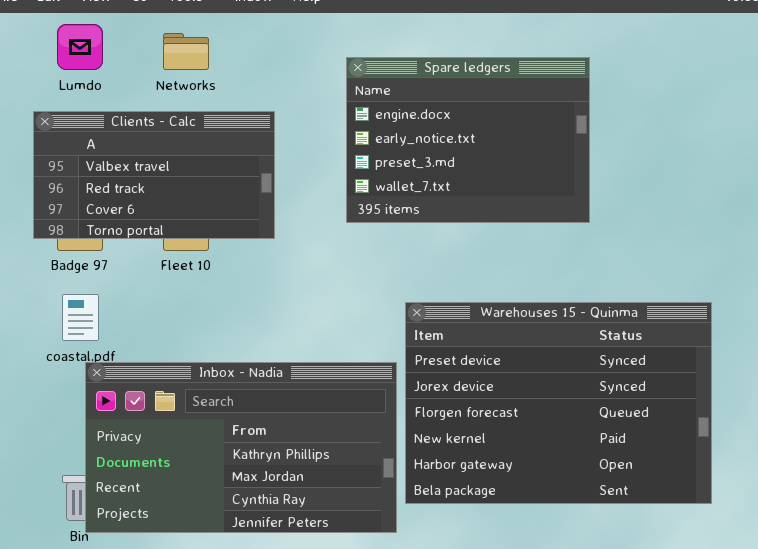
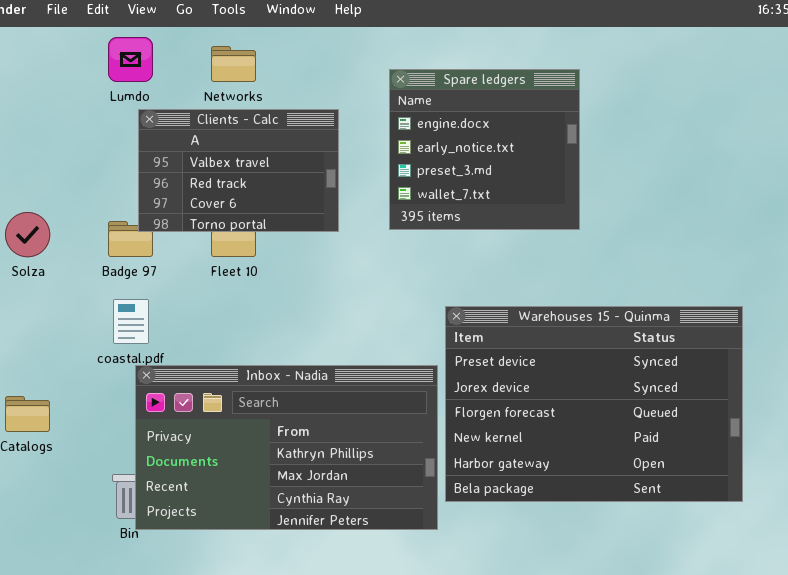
Spare ledgers: [346,57,590,223] -> [389,69,580,230], resized
Clients - Calc: [33,111,275,239] -> [138,109,339,232], moved, resized

